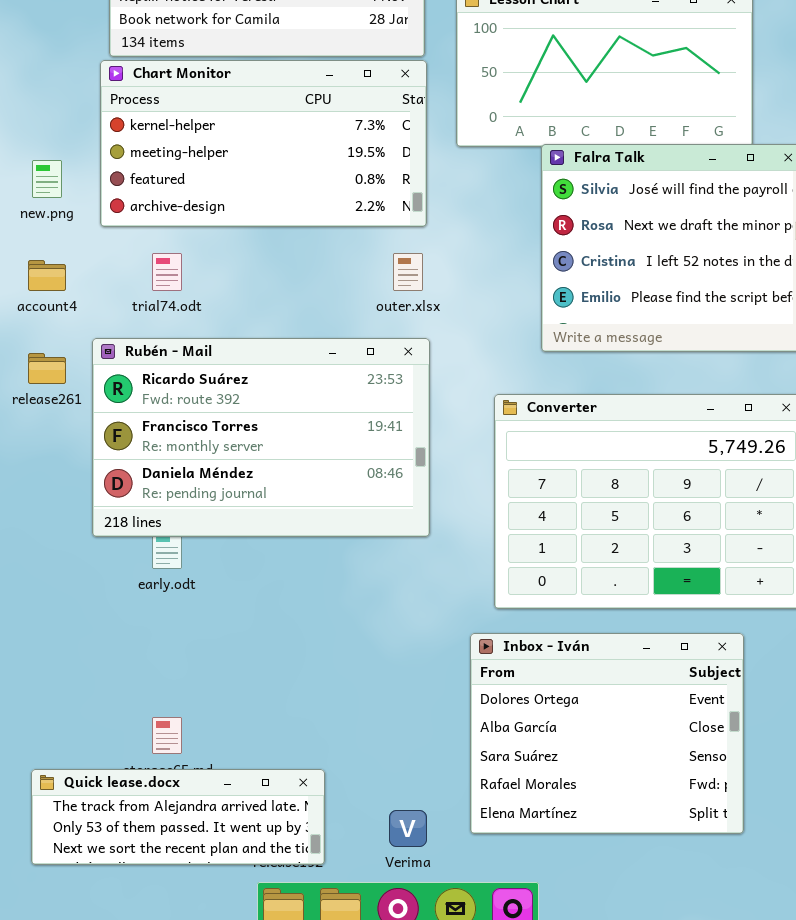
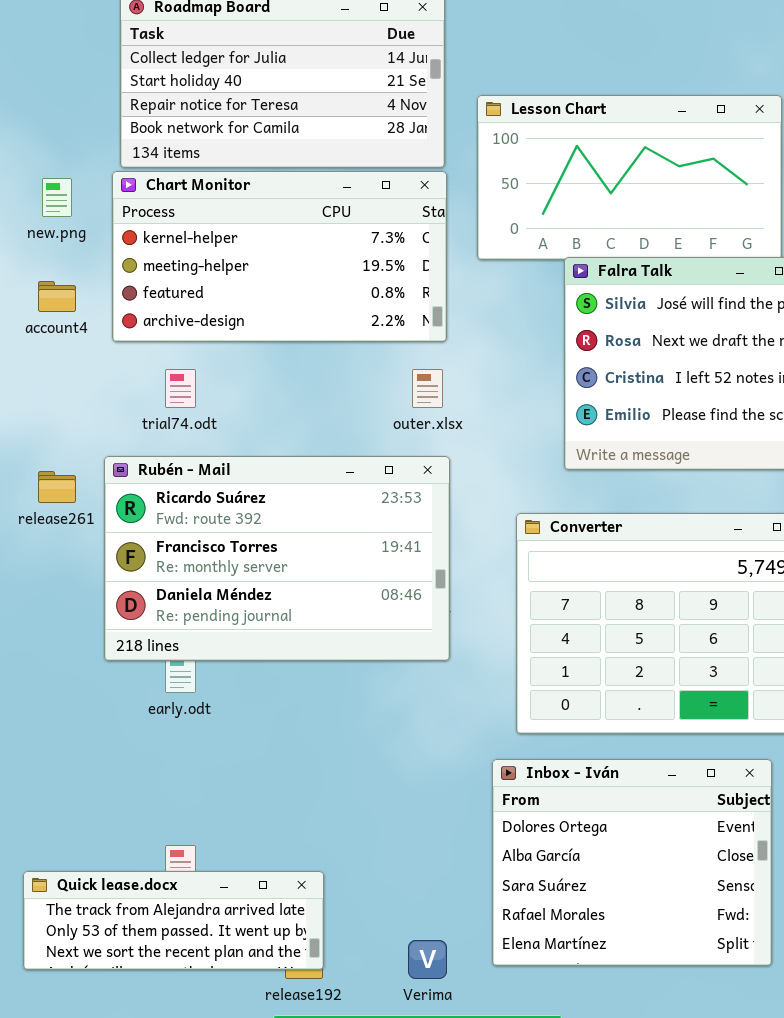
new.png: [32,160,62,198] -> [42,178,72,217], moved
account4: [28,260,66,291] -> [38,281,76,312], moved
Quick lease.docx: [31,769,325,865] -> [23,871,324,970], moved

